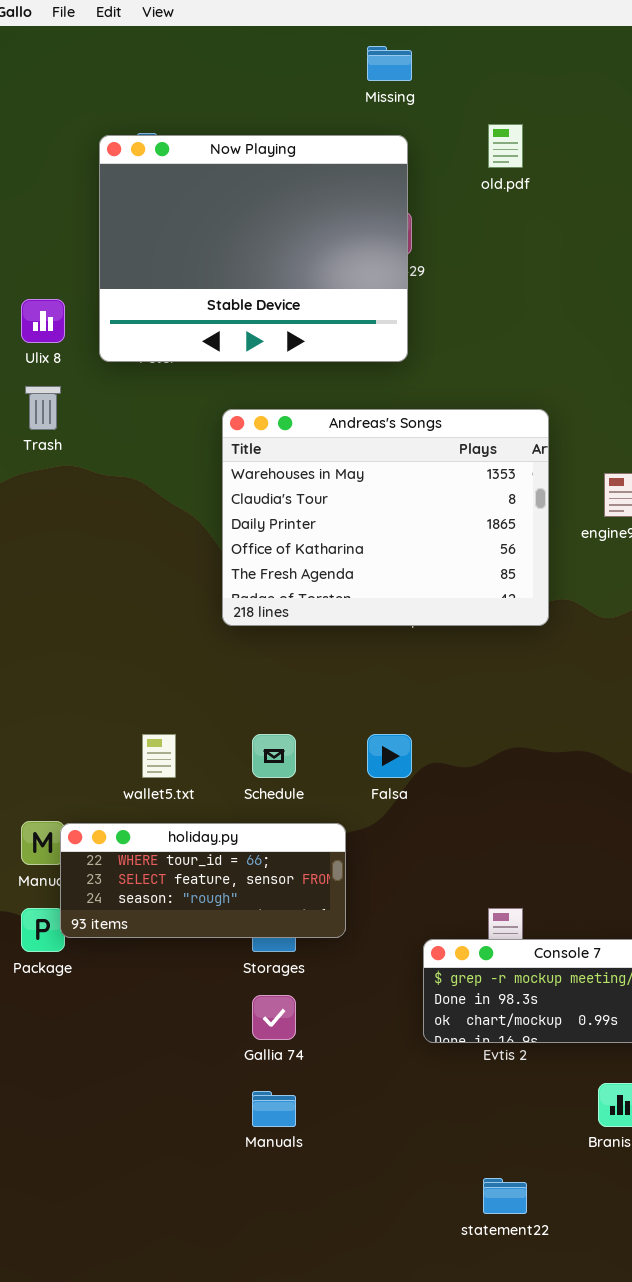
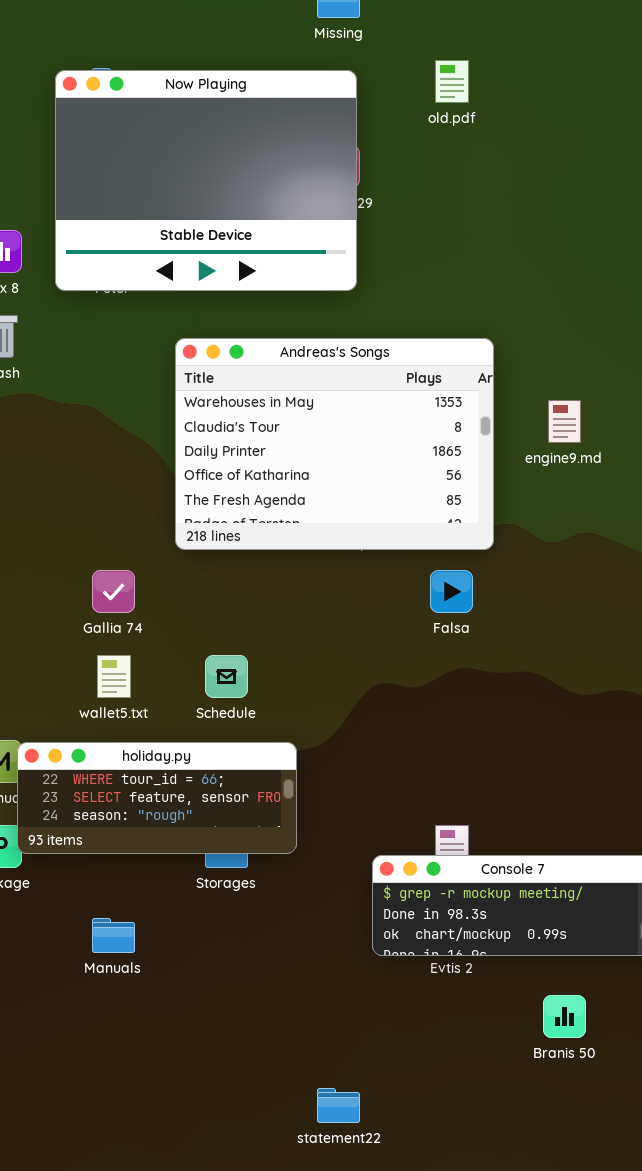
Falsa: [367,734,412,778] -> [430,570,473,613], moved
Gallia 74: [252,995,296,1040] -> [92,570,135,613], moved
Manuals: [252,1091,296,1127] -> [92,918,135,953], moved
statement22: [483,1178,527,1214] -> [317,1088,360,1123], moved

